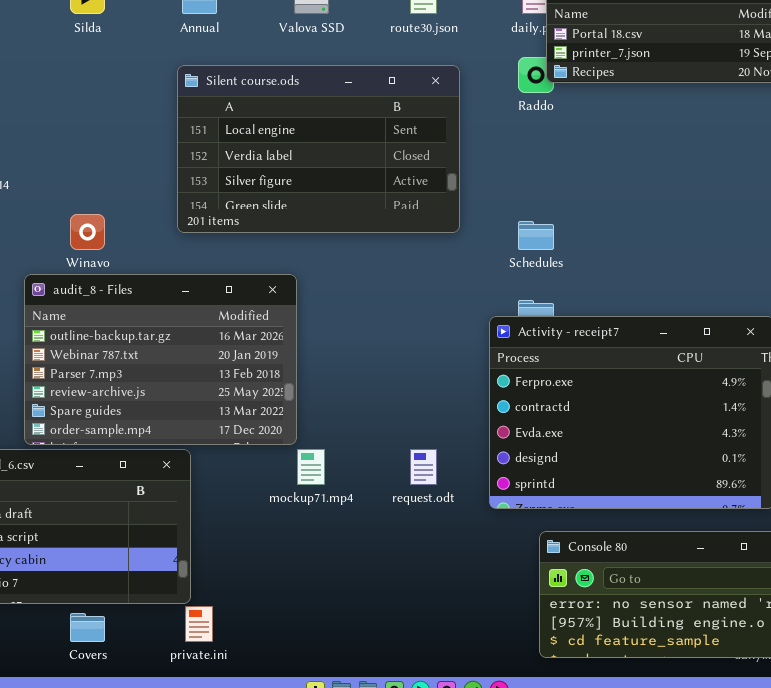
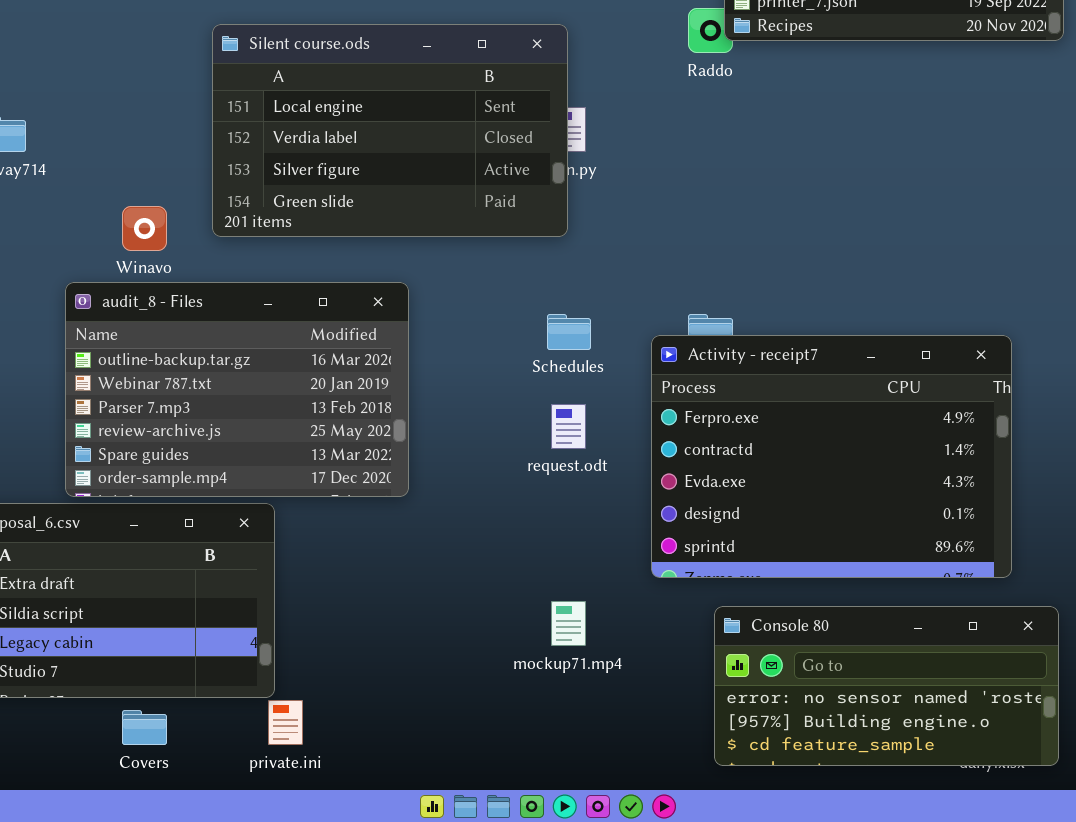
Silent course.ods: [177,65,460,233] -> [212,24,568,237], moved
Schedules: [518,221,554,250] -> [547,314,591,350], moved
mockup71.mp4: [297,449,325,485] -> [551,601,586,646], moved
request.odt: [410,449,437,485] -> [551,404,586,449], moved

